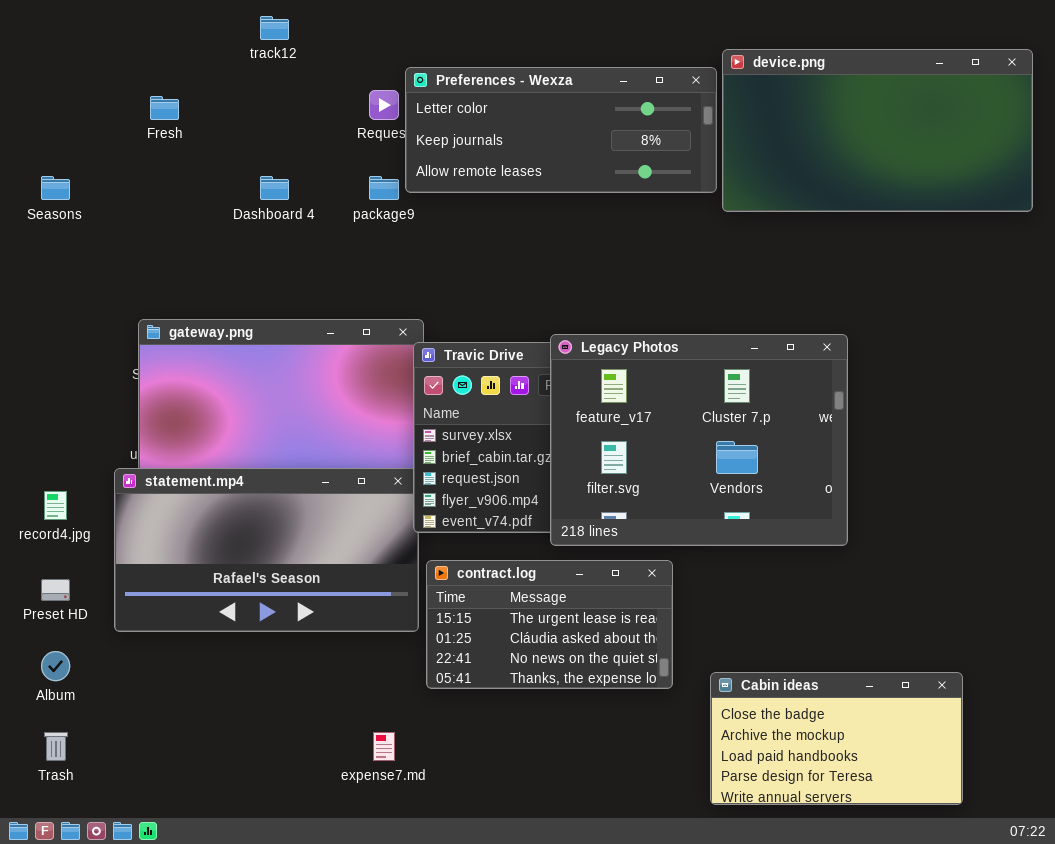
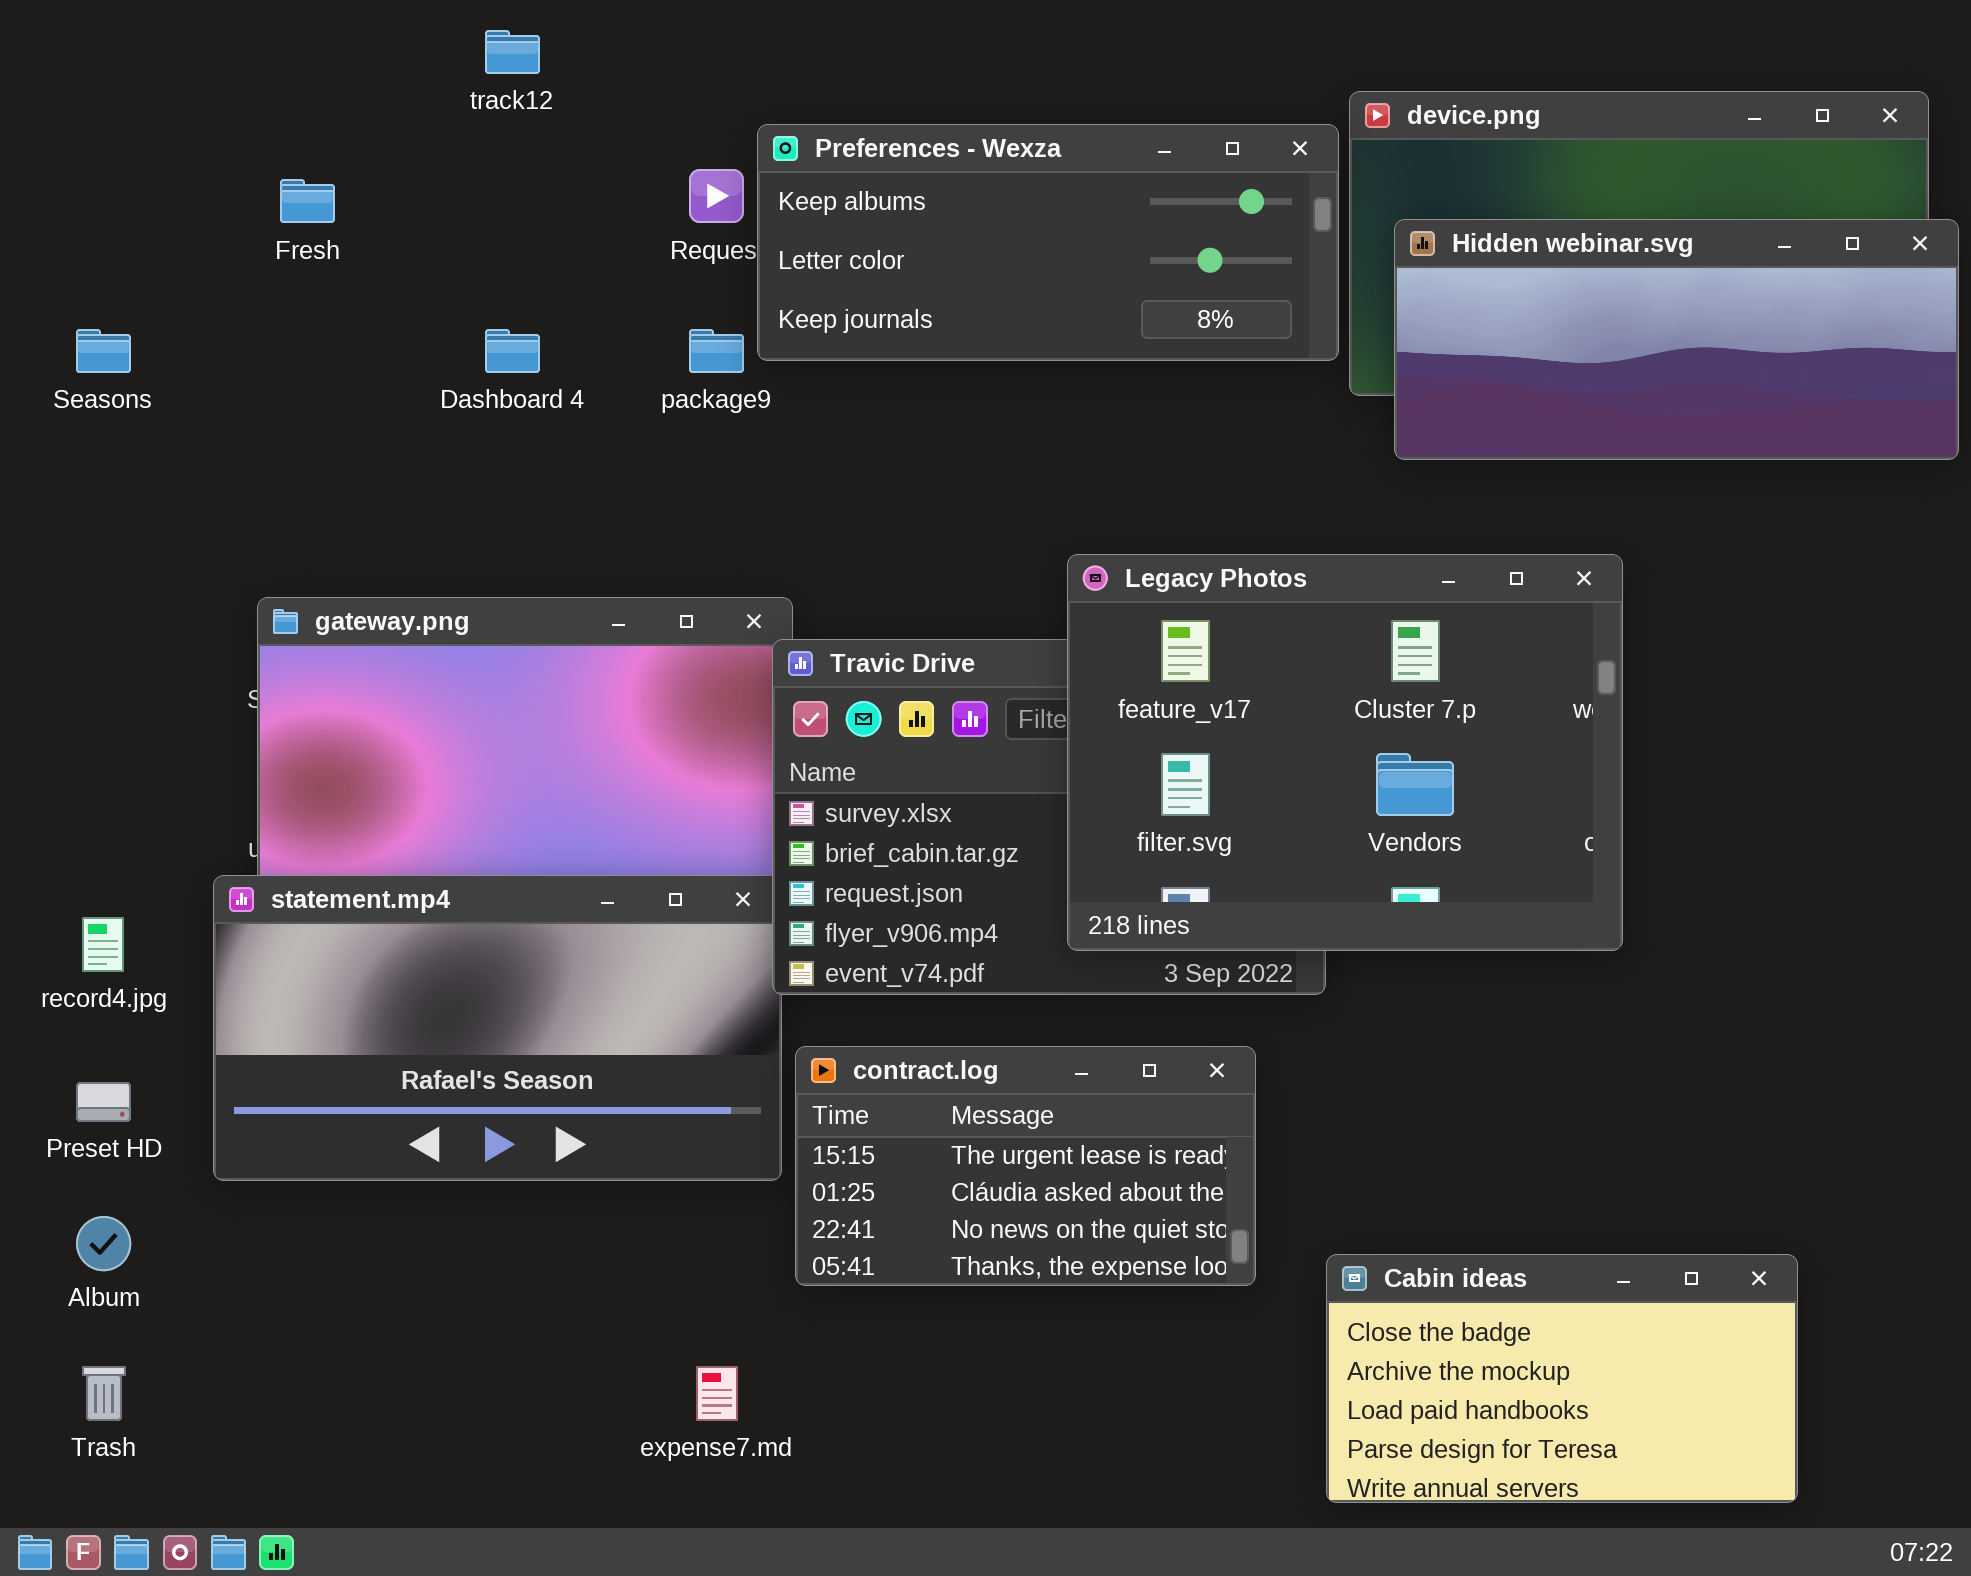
Preferences - Wexza: [405,67,717,193] -> [757,124,1339,361], scrolled up 1 row
Hidden webinar.svg: none -> [1394,219,1959,460], opened
Legacy Photos: [550,334,848,546] -> [1067,554,1623,951], moved

